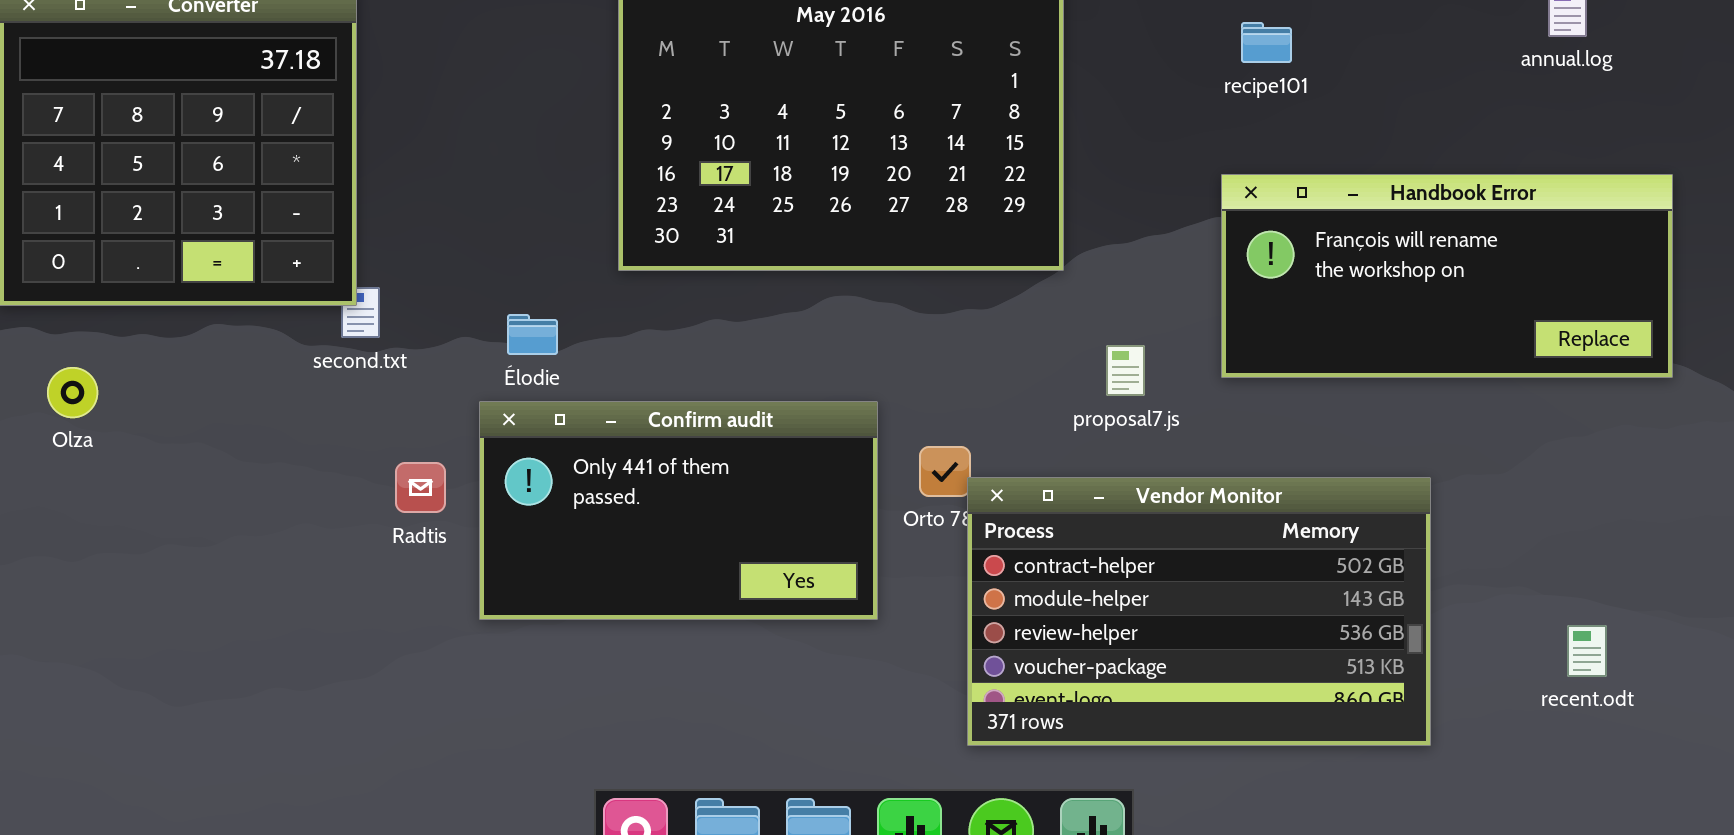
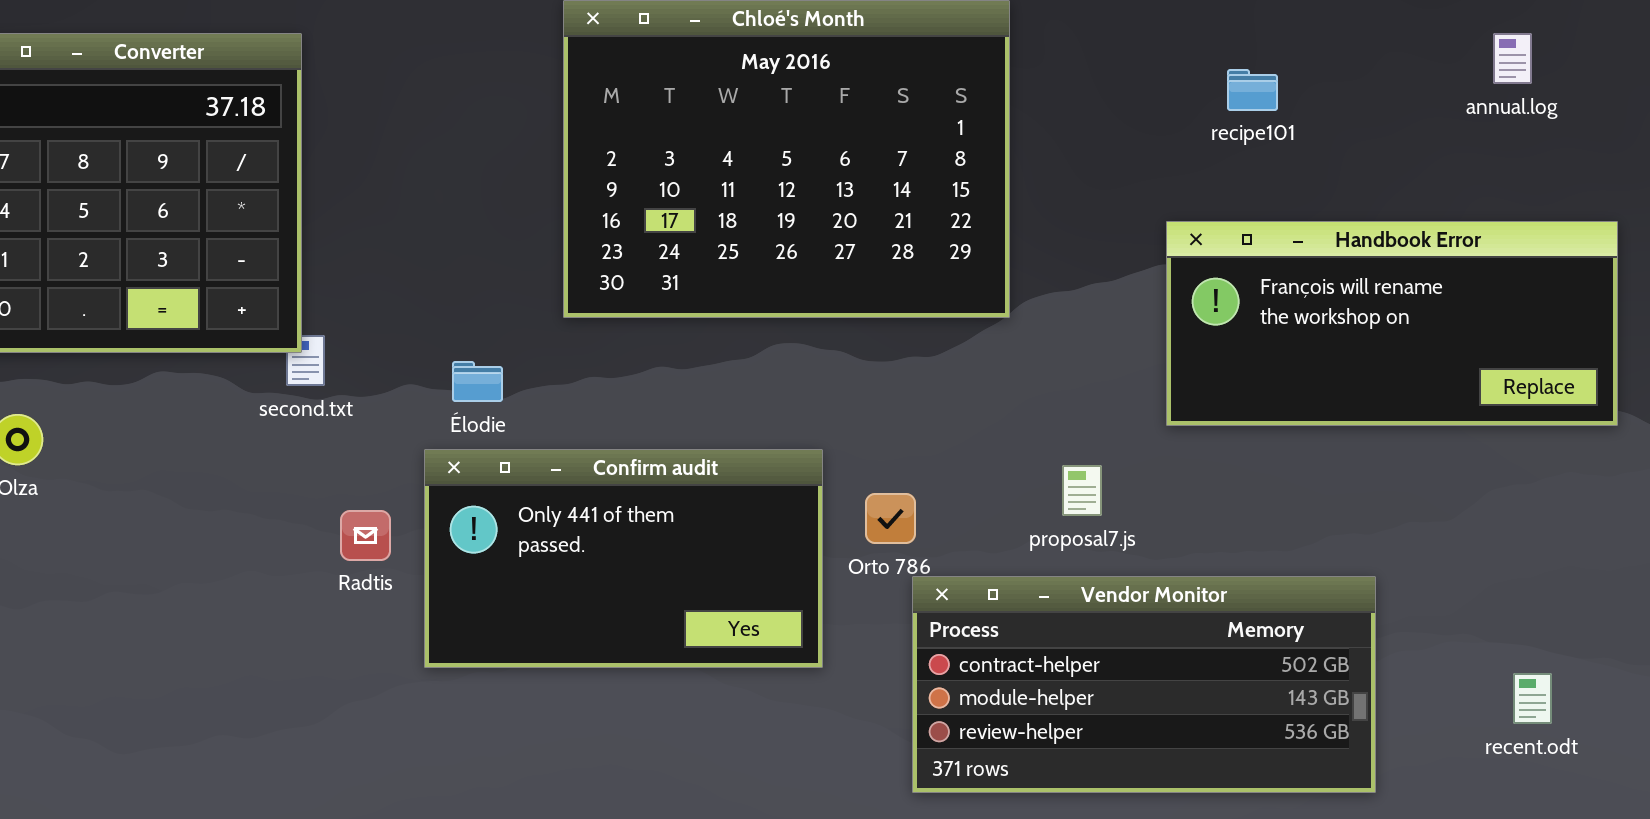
recipe101: [1241,22,1292,63] -> [1227,69,1278,111], moved
proposal7.js: [1106,345,1145,396] -> [1062,465,1102,516], moved
Vendor Monitor: [967,477,1431,746] -> [912,576,1376,793], resized

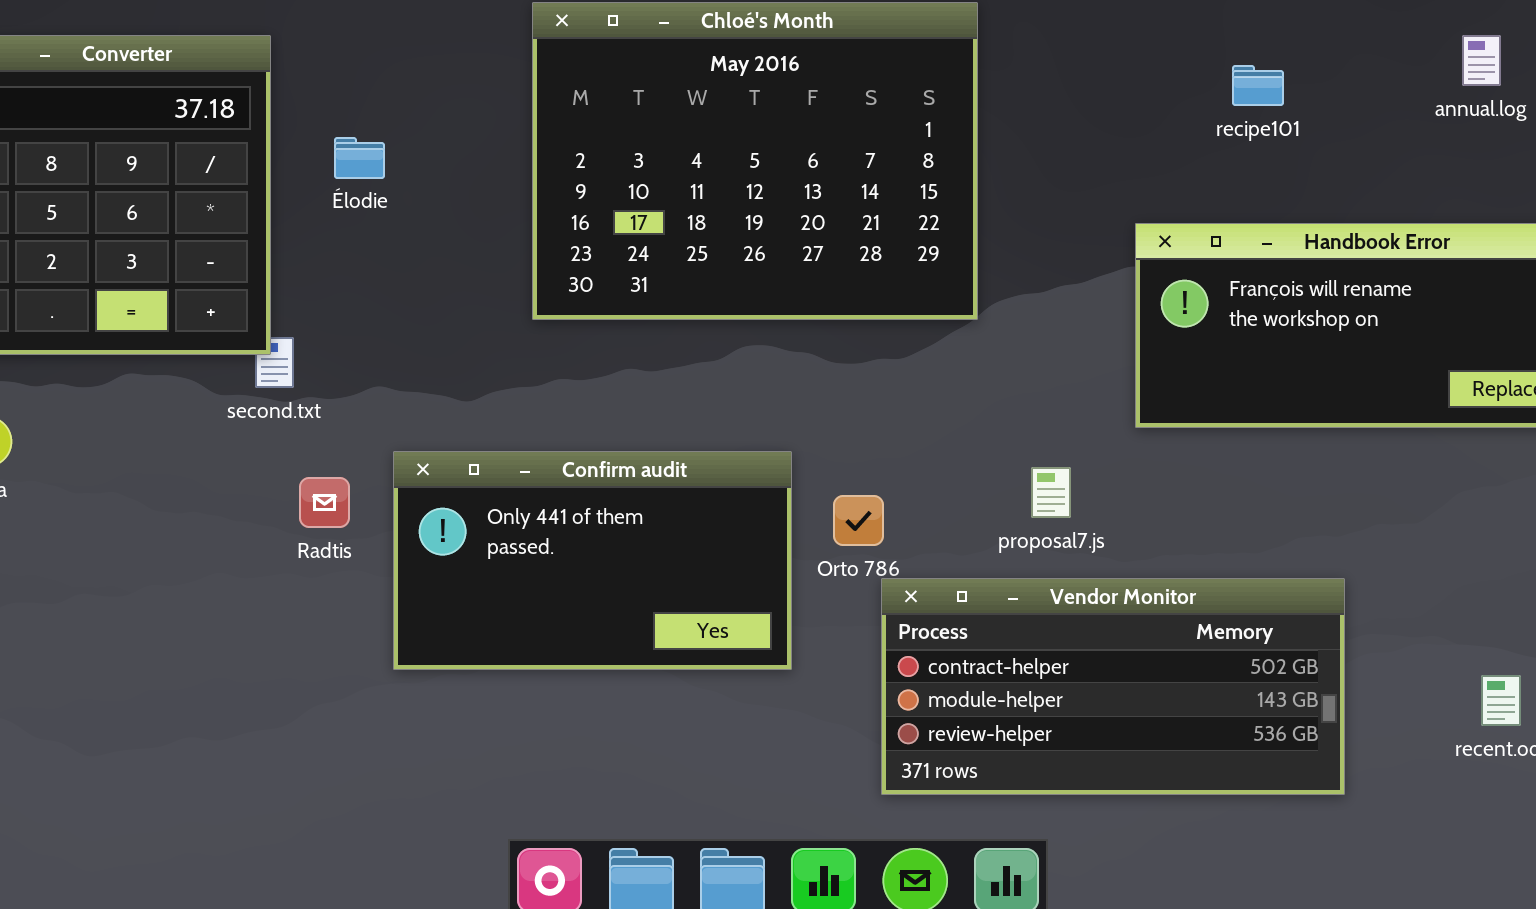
recipe101: [1227,69,1278,111] -> [1232,65,1284,106], moved
Élodie: [452,361,503,402] -> [334,137,385,179], moved
Radtis: [340,510,391,561] -> [299,477,350,528], moved

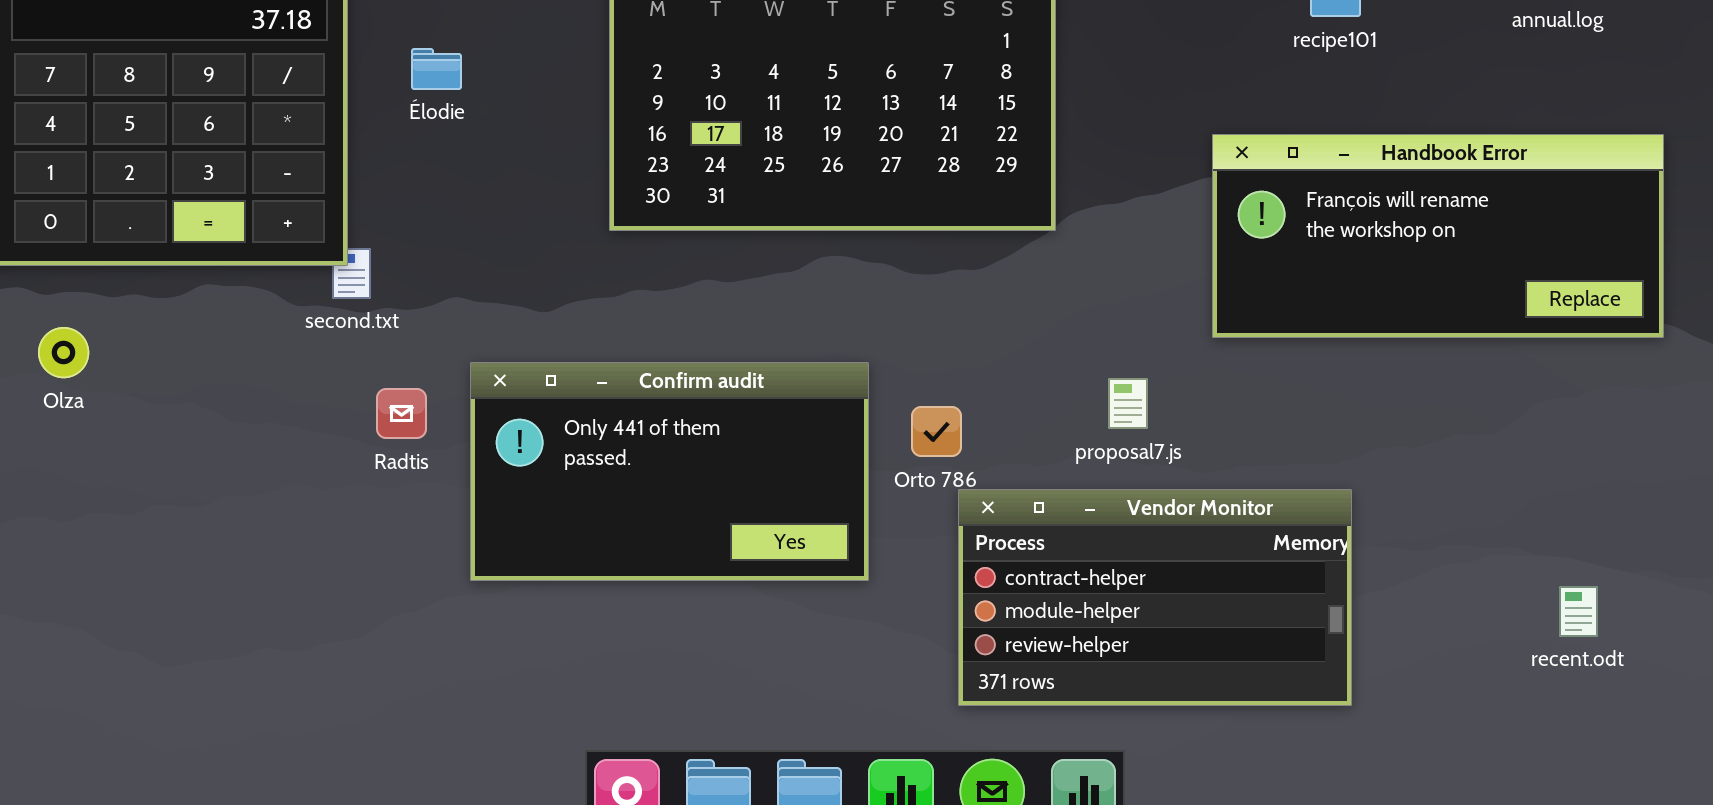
Vendor Monitor: [881,578,1345,795] -> [958,489,1352,706], resized

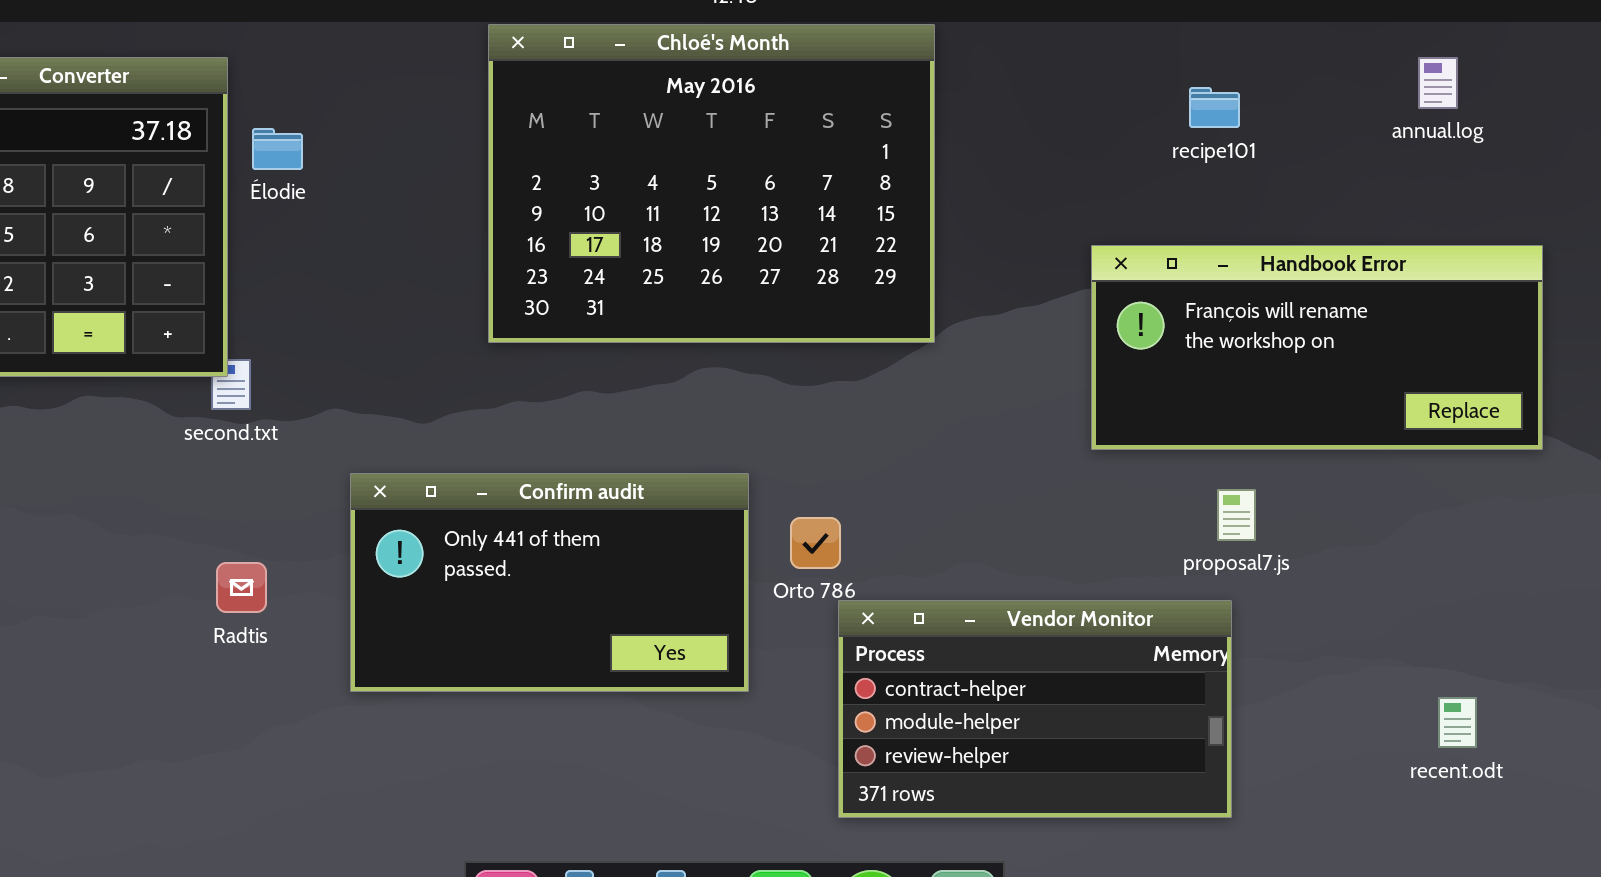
Élodie: [411,48,462,90] -> [252,128,303,170], moved
proposal7.js: [1108,378,1148,429] -> [1217,489,1256,541], moved
Radtis: [376,388,427,439] -> [216,562,267,613], moved

